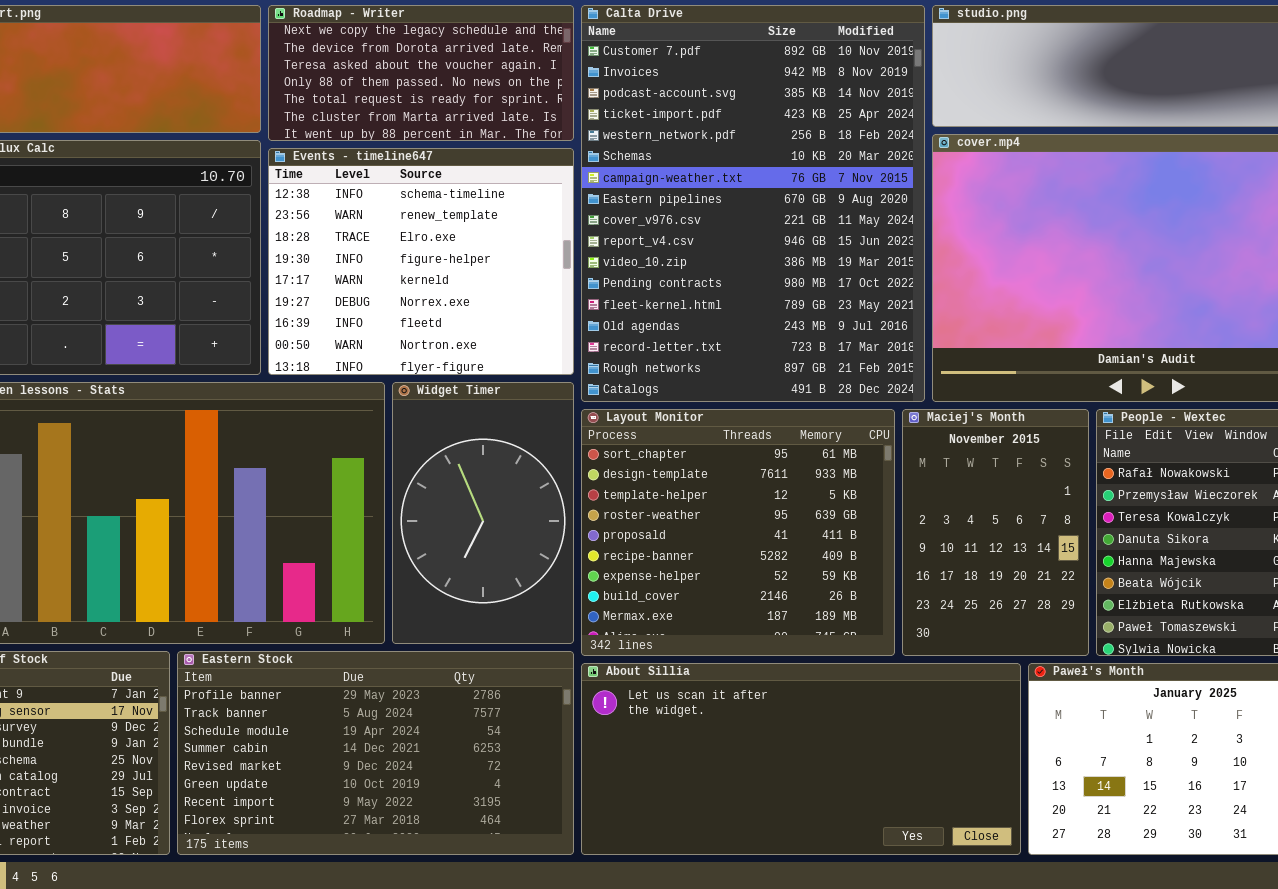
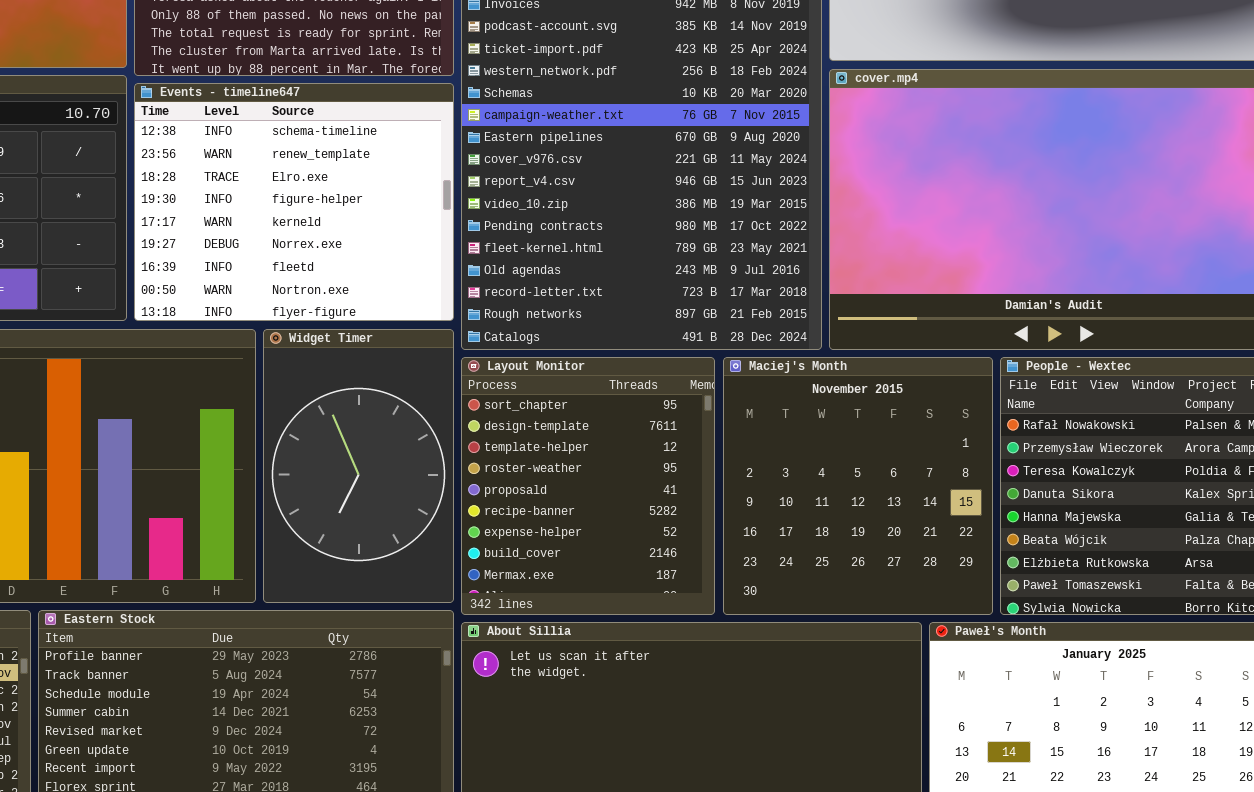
Layout Monitor: [581,409,895,656] -> [461,357,715,615], resized
Maciej's Month: [902,409,1089,656] -> [723,357,993,615], resized

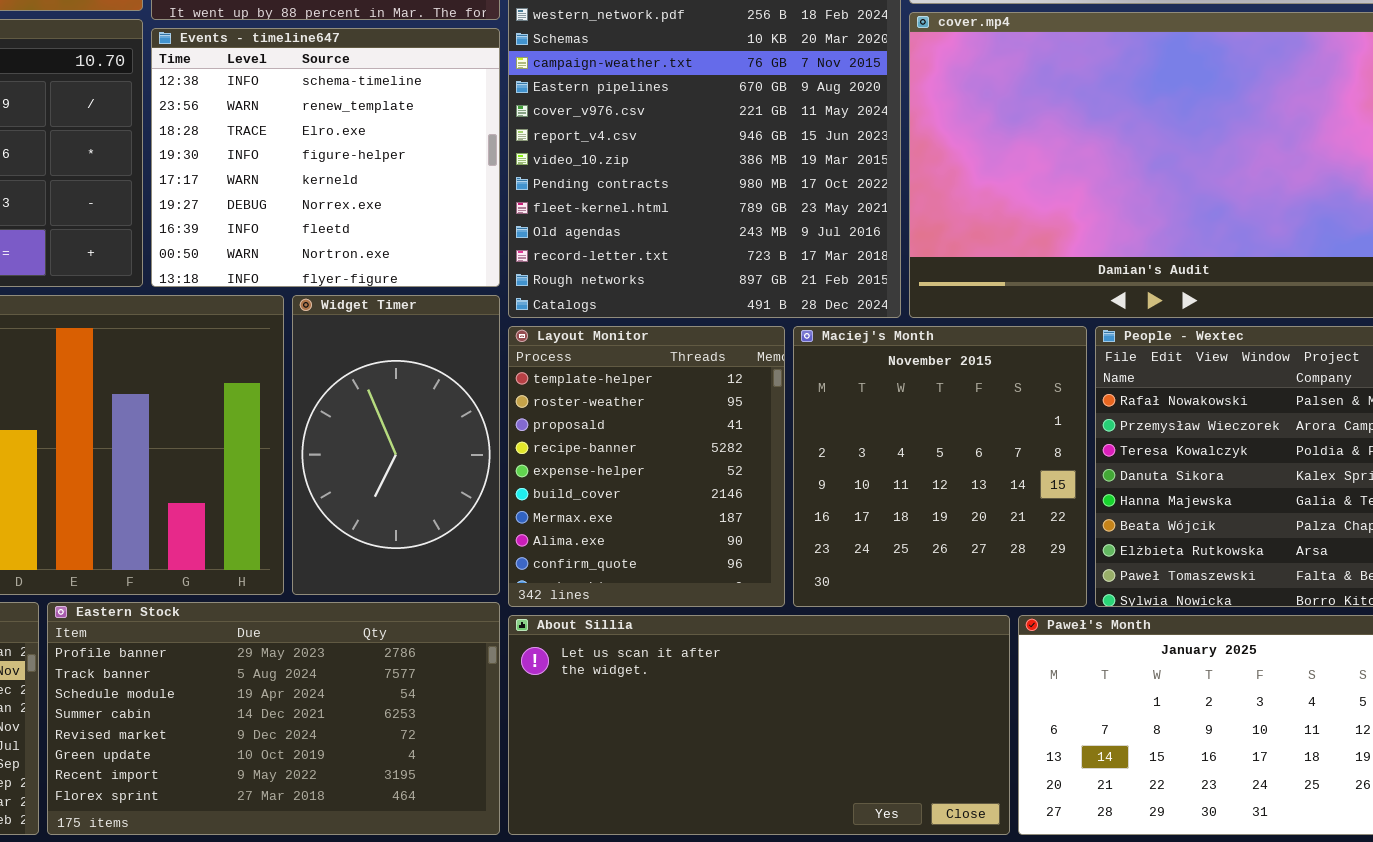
Layout Monitor: [461,357,715,615] -> [508,326,785,607], scrolled down 2 rows

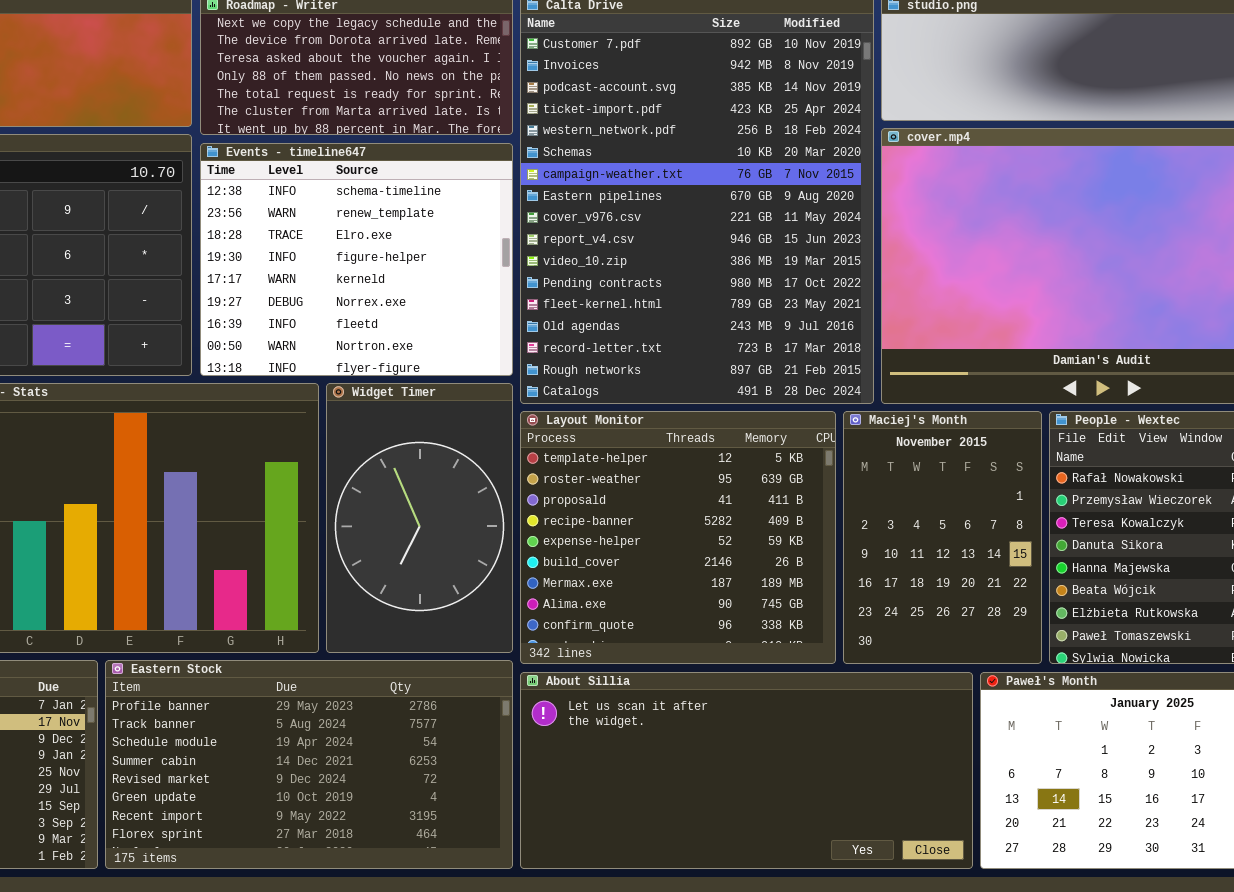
Layout Monitor: [508,326,785,607] -> [520,411,836,664], resized
Maciej's Month: [793,326,1087,607] -> [843,411,1042,664], resized

